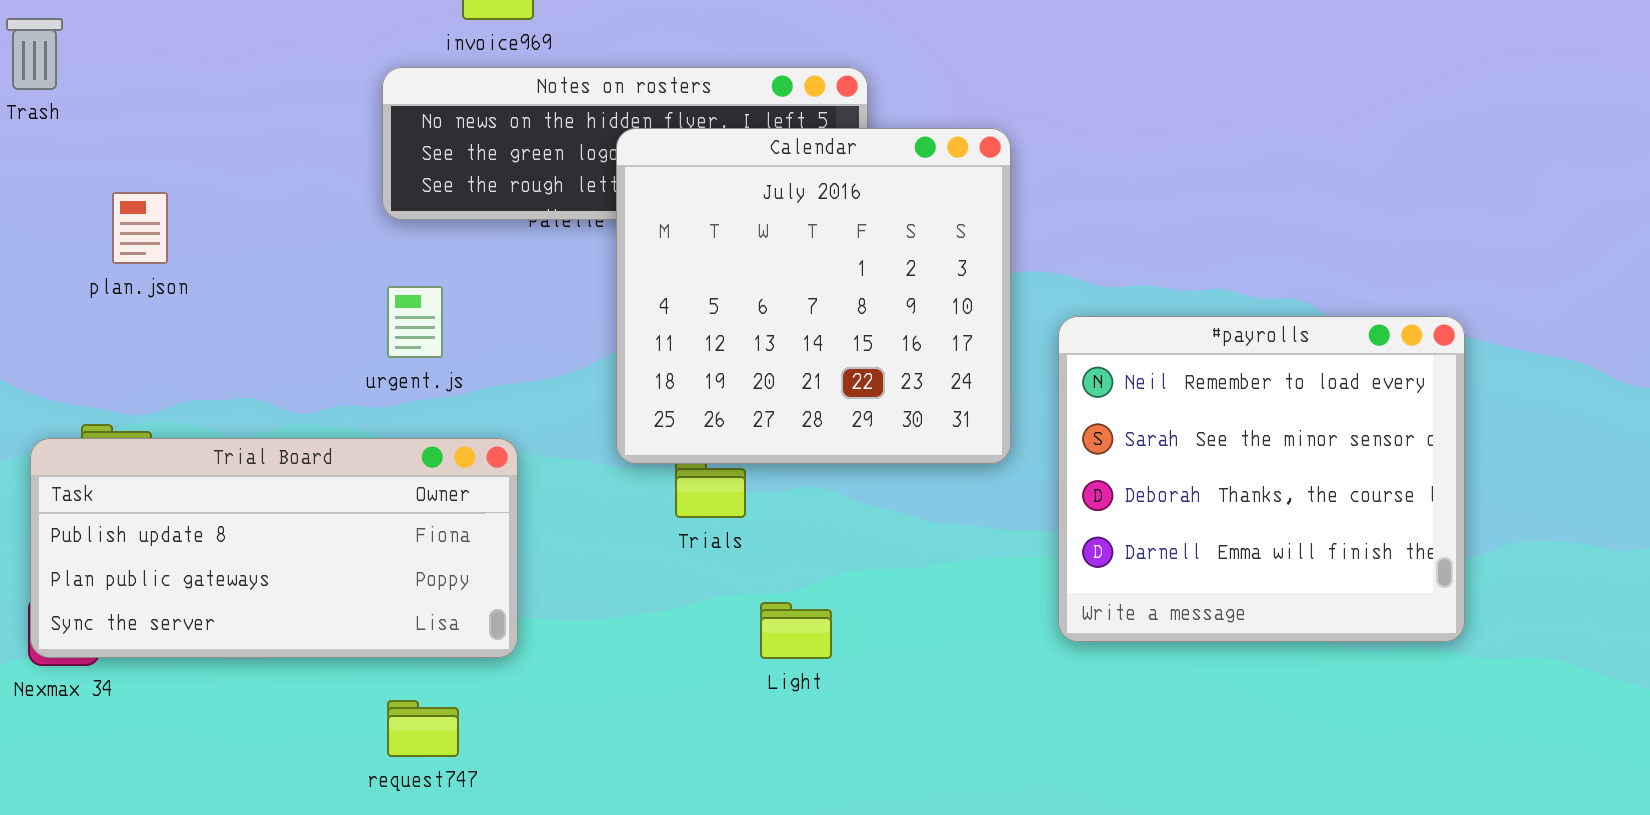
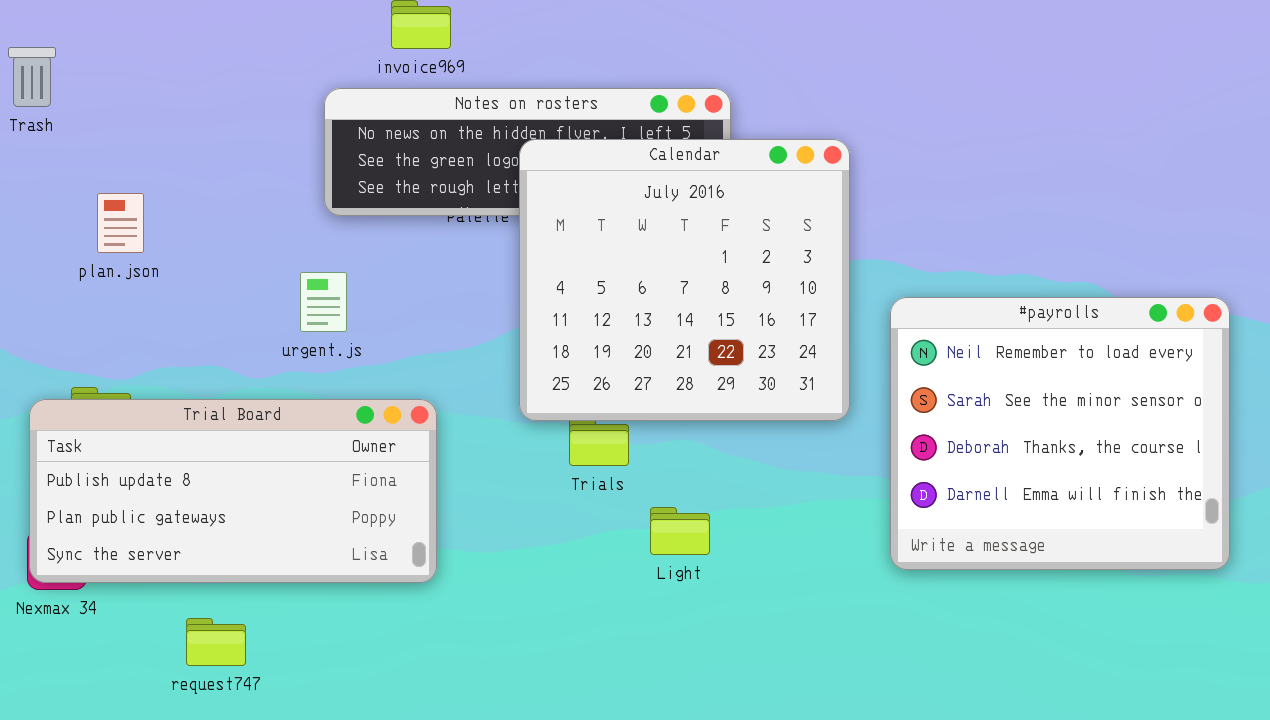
urgent.js: [387,286,443,358] -> [300,272,347,332], moved
Light: [760,602,832,659] -> [650,507,710,555], moved
request747: [387,700,459,757] -> [186,618,246,666], moved

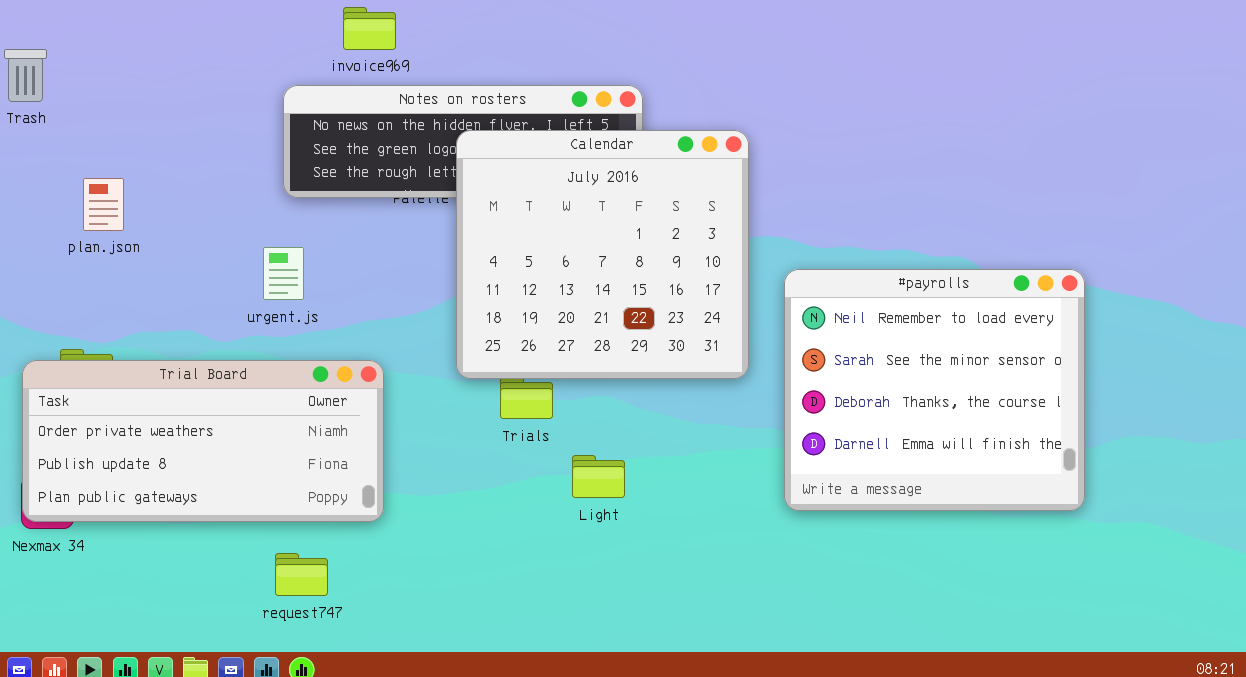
Trial Board: [29,399,437,583] -> [22,360,384,522], scrolled up 1 row
request747: [186,618,246,666] -> [275,553,328,596], moved

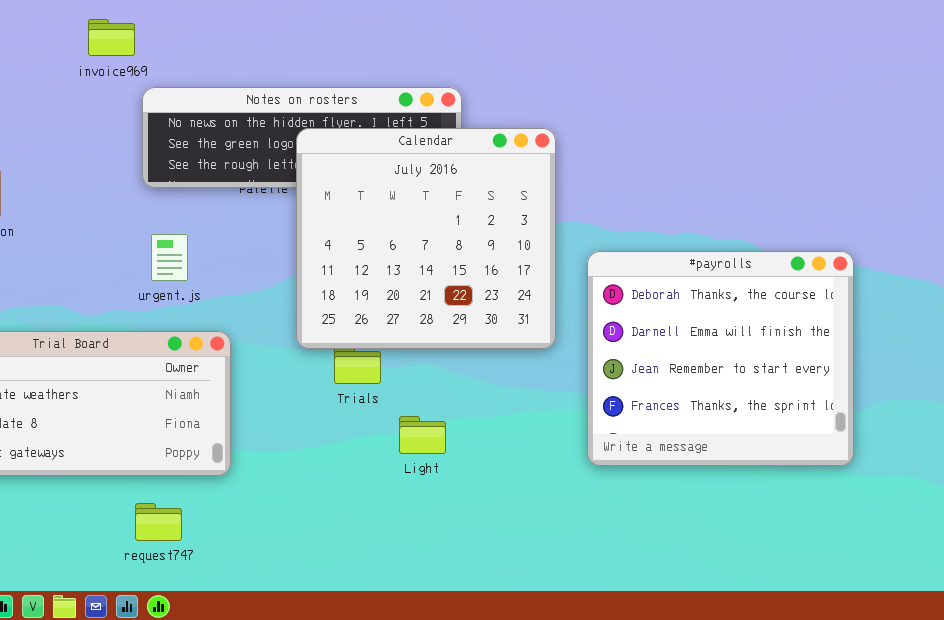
invoice969: [343,7,396,50] -> [88,19,135,56], moved
urgent.js: [263,247,304,300] -> [151,234,188,281], moved
#payrolls: [784,269,1085,511] -> [587,251,854,466], scrolled down 2 rows

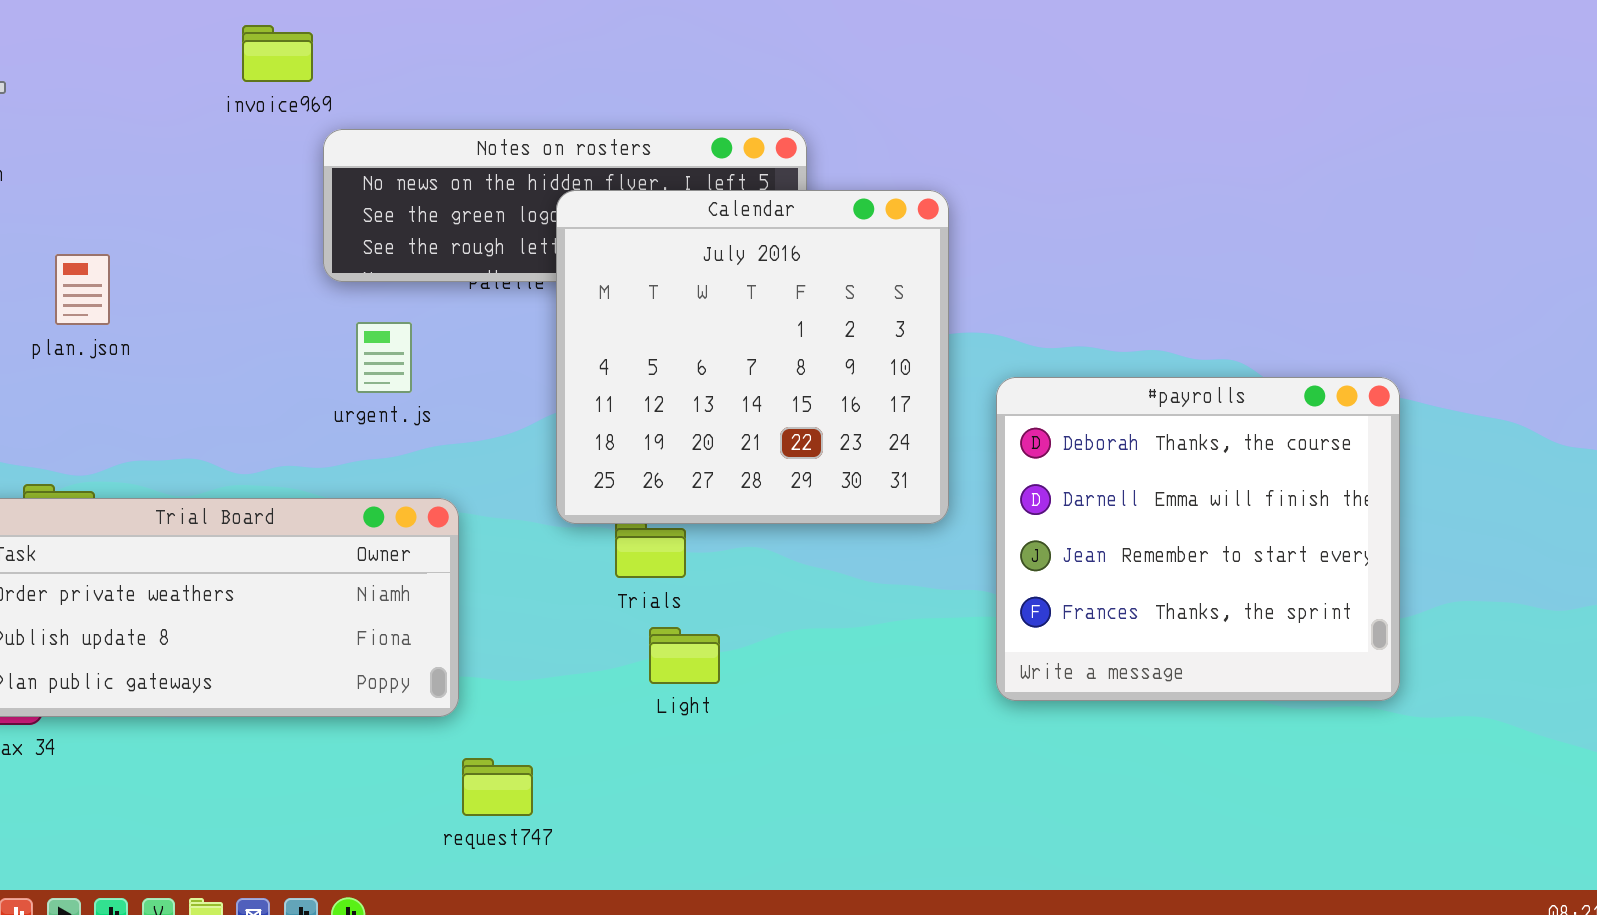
urgent.js: [151,234,188,281] -> [356,322,412,393], moved
Light: [399,416,446,454] -> [649,627,720,684], moved
request747: [135,503,182,541] -> [462,758,533,816], moved

